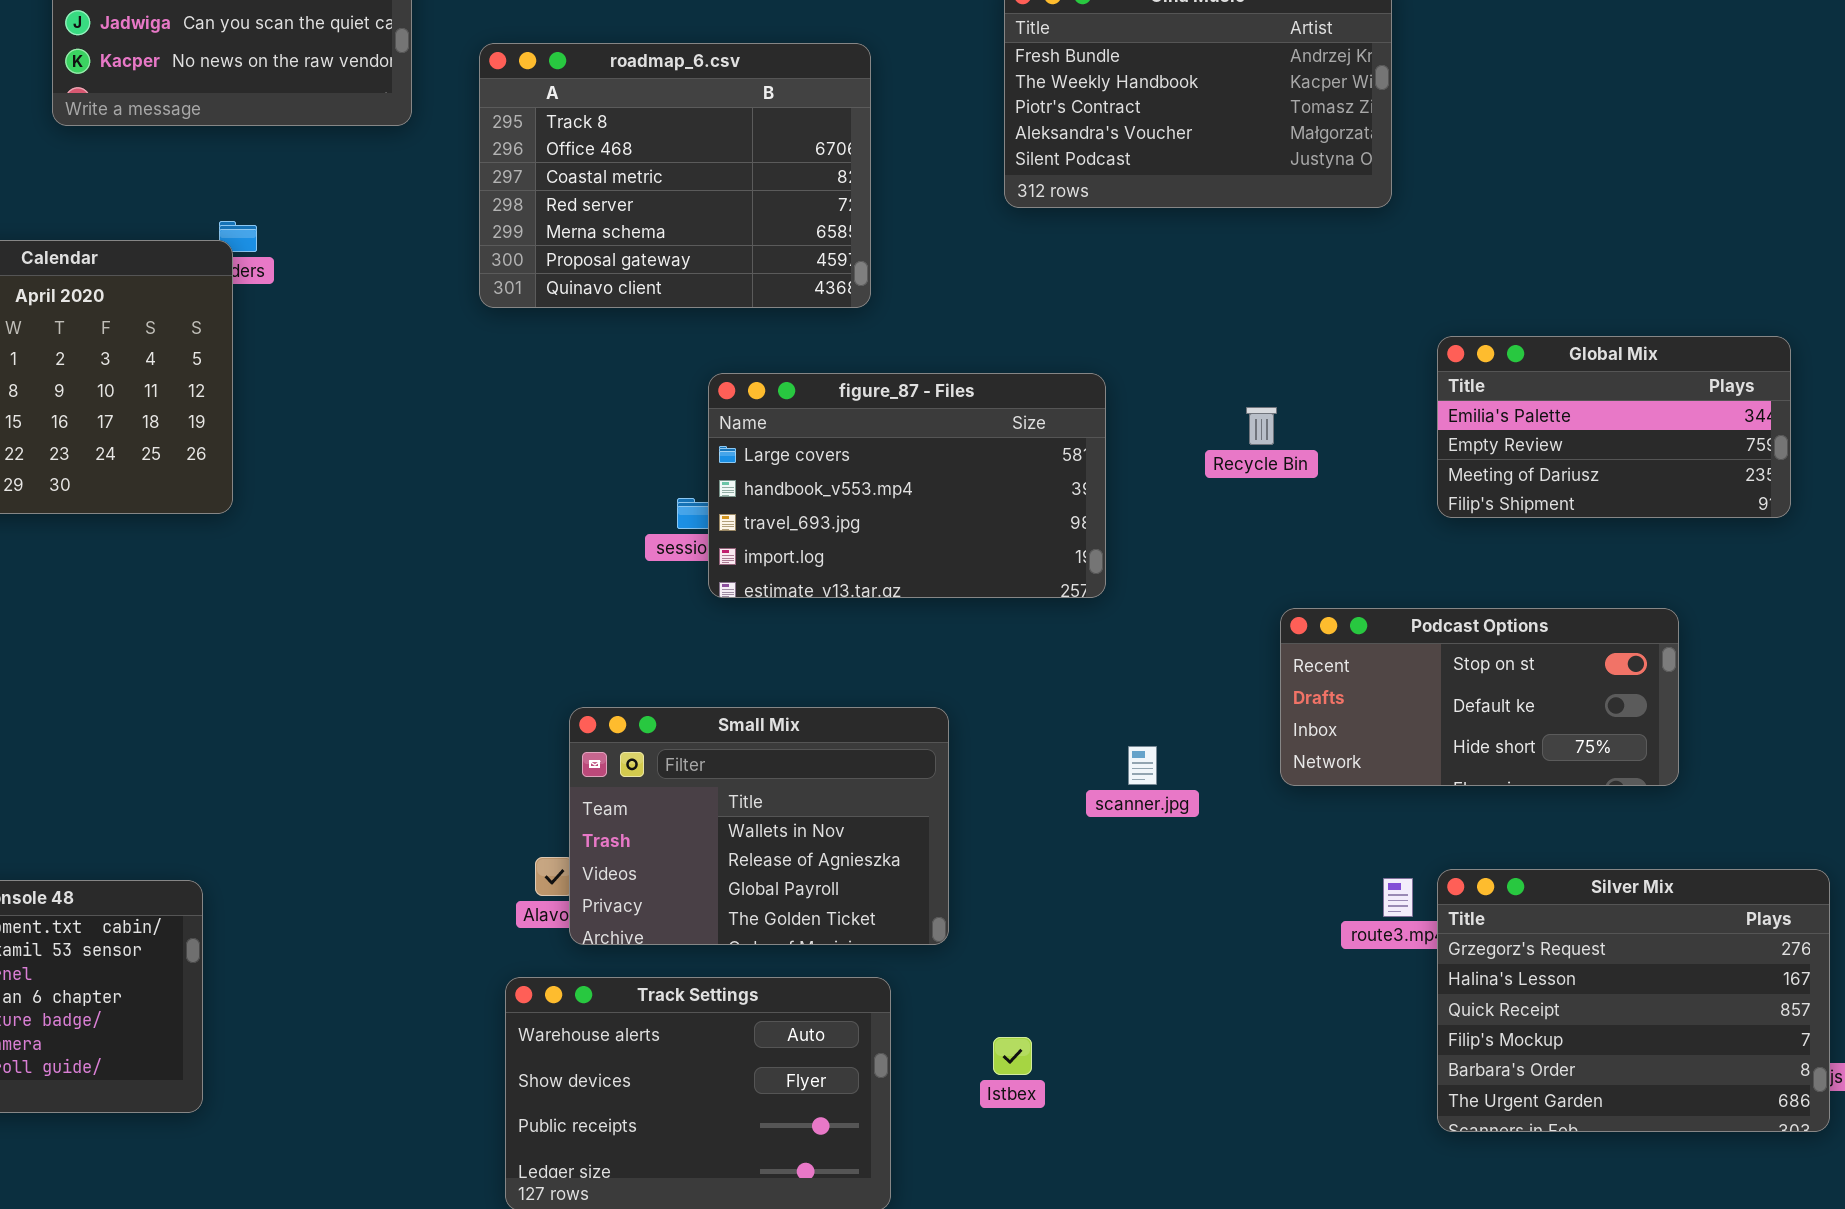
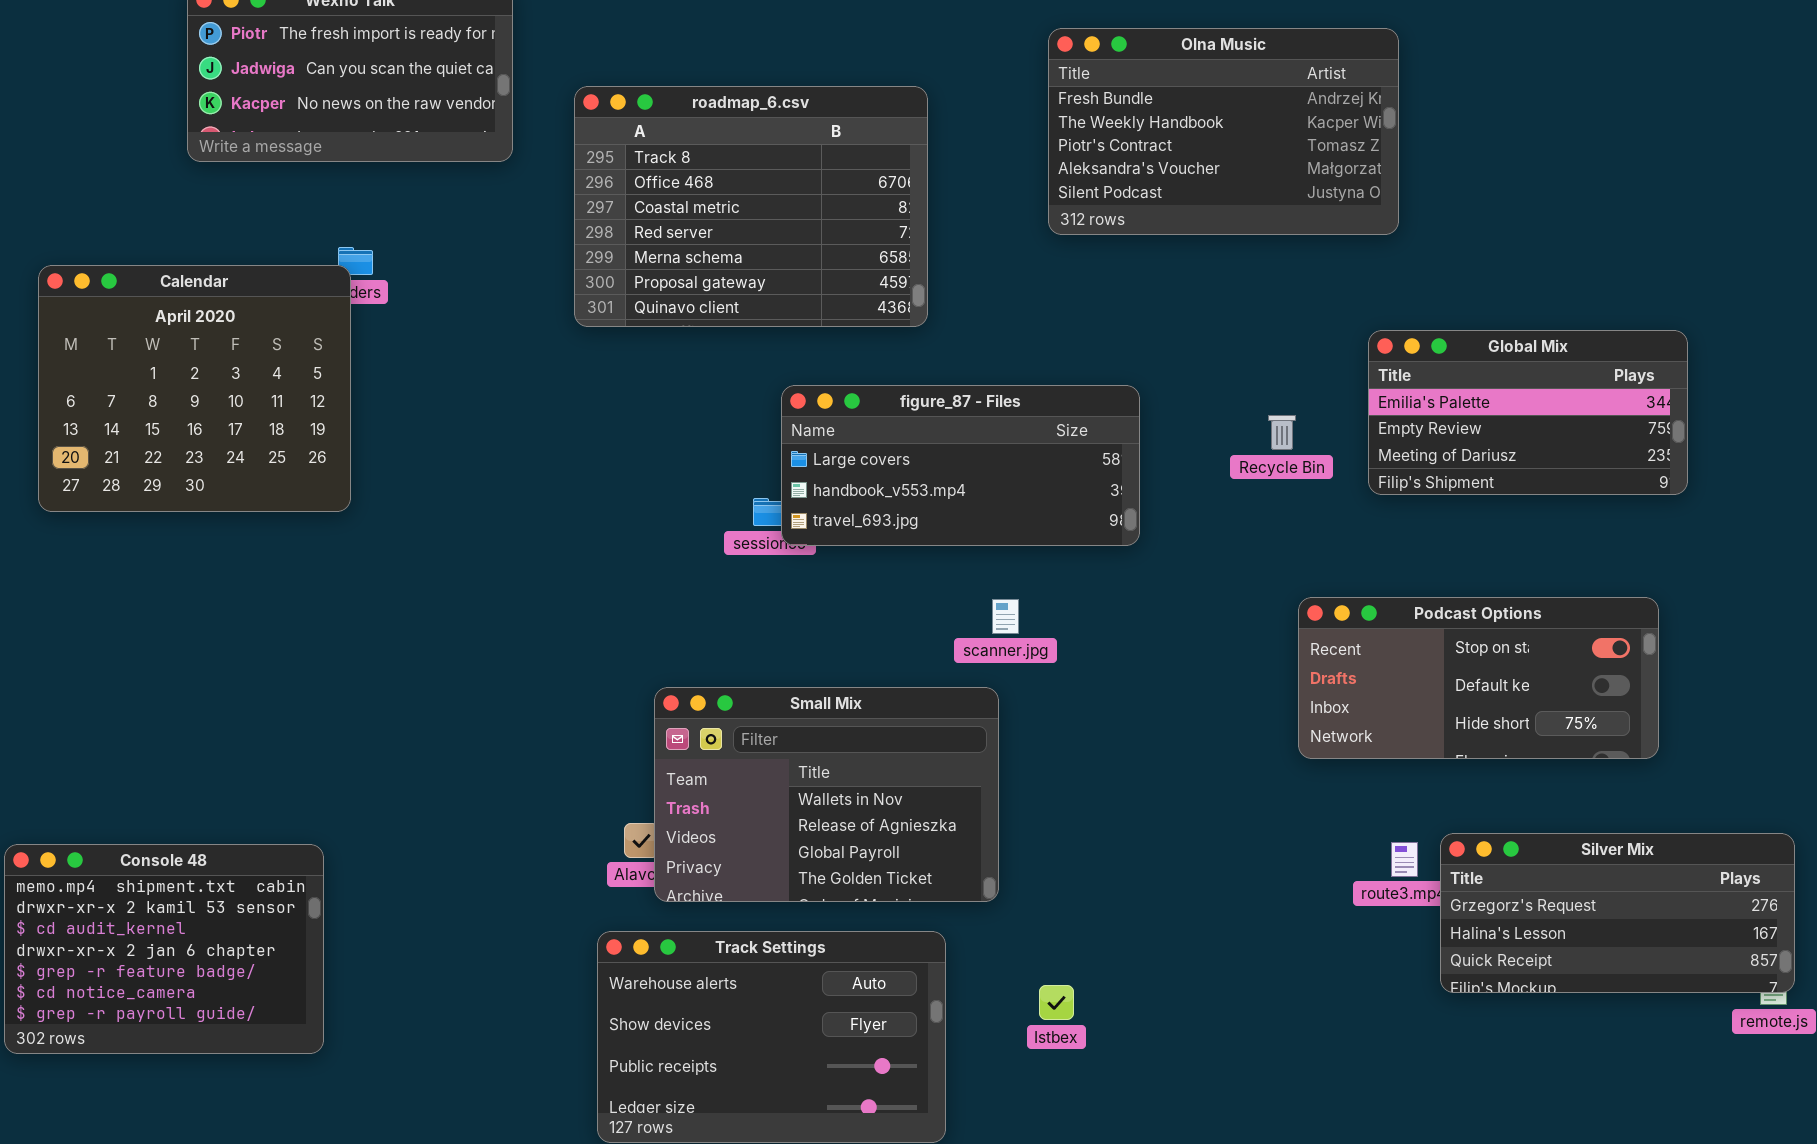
Global Mix: [1437,336,1791,518] -> [1368,330,1688,495], moved
figure_87 - Files: [708,373,1106,598] -> [781,385,1140,546], resized
scanner.jpg: [1128,746,1157,785] -> [992,599,1019,634], moved
Silver Mix: [1437,869,1830,1132] -> [1440,833,1795,993], resized

